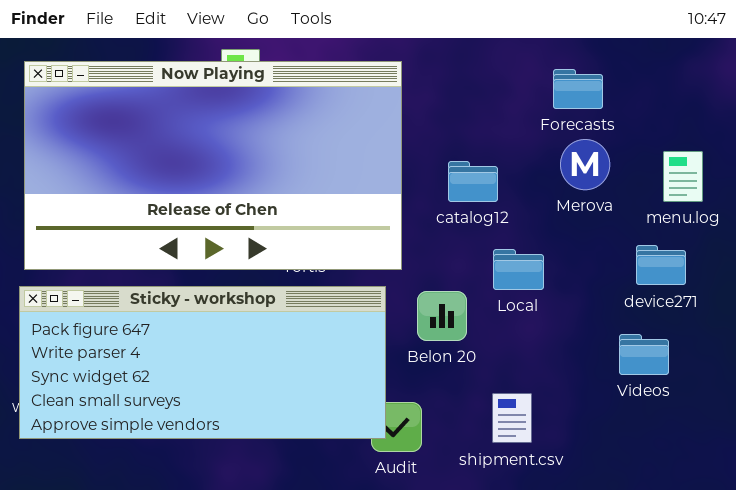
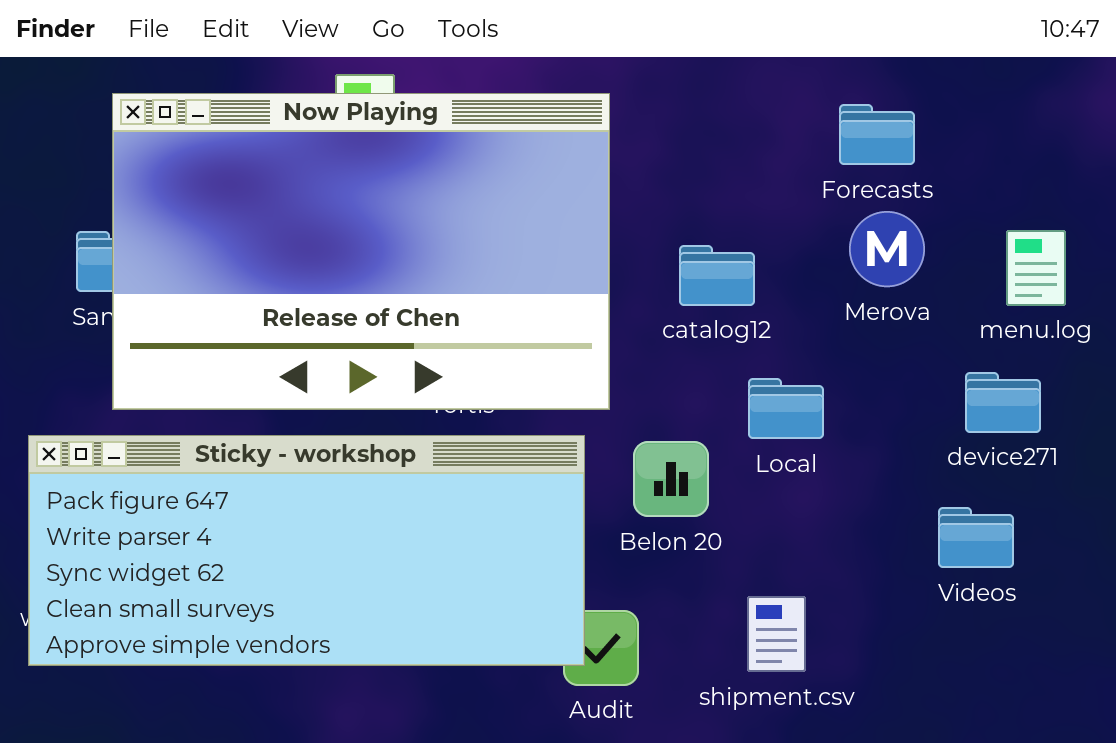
Now Playing: [24,61,402,270] -> [112,93,610,410], resized

